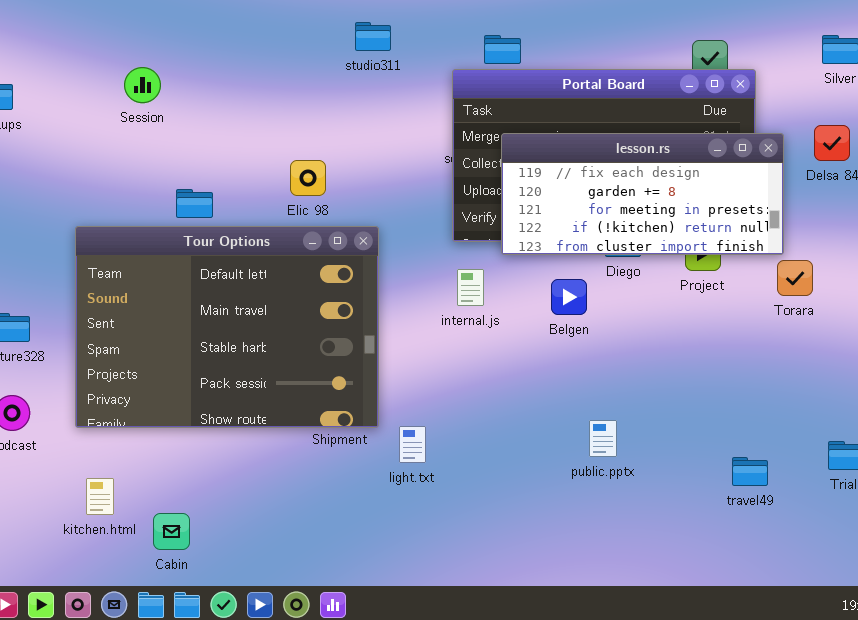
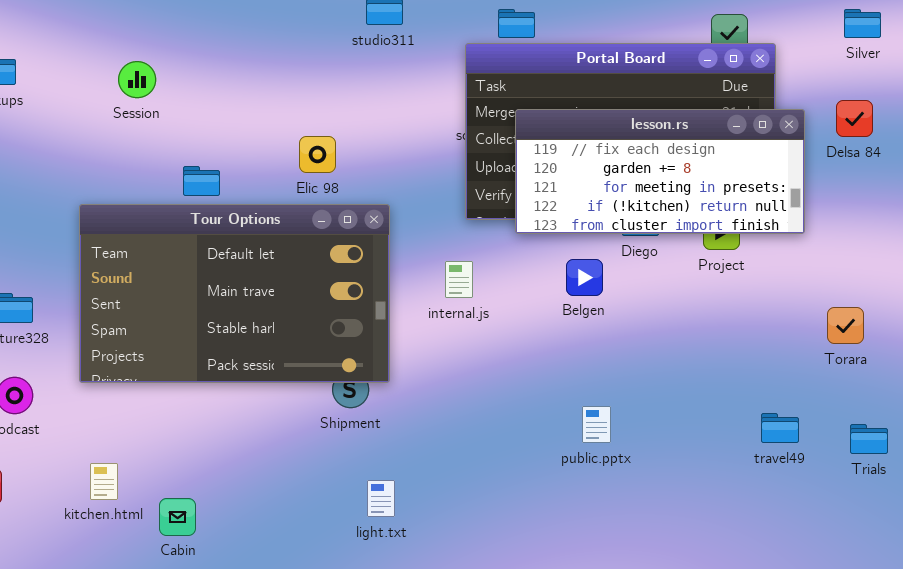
Session: [124,67,161,103] -> [118,61,156,98], moved
Tour Options: [75,226,379,428] -> [79,204,390,383], resized
Torara: [777,260,813,296] -> [827,307,864,344], moved
internal.js: [457,269,484,306] -> [445,261,473,298], moved
public.pptx: [589,420,617,457] -> [582,406,611,443], moved
light.txt: [399,426,426,463] -> [367,480,395,517], moved
travel49: [732,457,768,486] -> [761,413,799,443], moved

